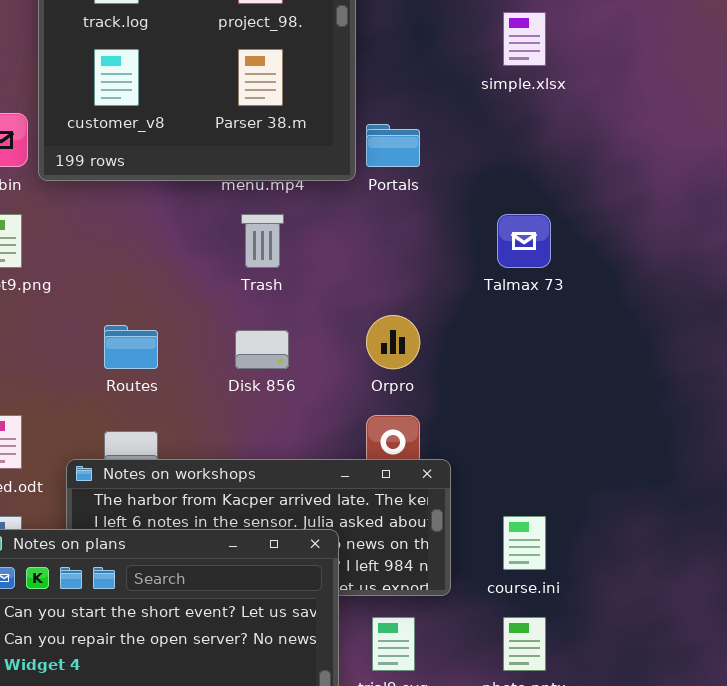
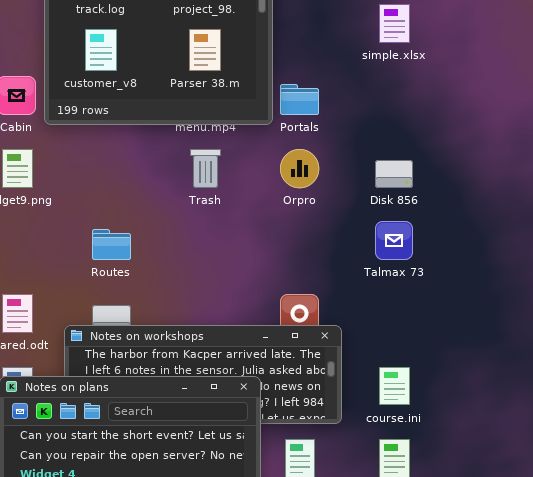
Talmax 73: [497,214,551,268] -> [375,221,413,260], moved
Orpro: [366,315,420,369] -> [280,149,319,188], moved
Disk 856: [235,330,289,369] -> [375,160,413,188], moved

